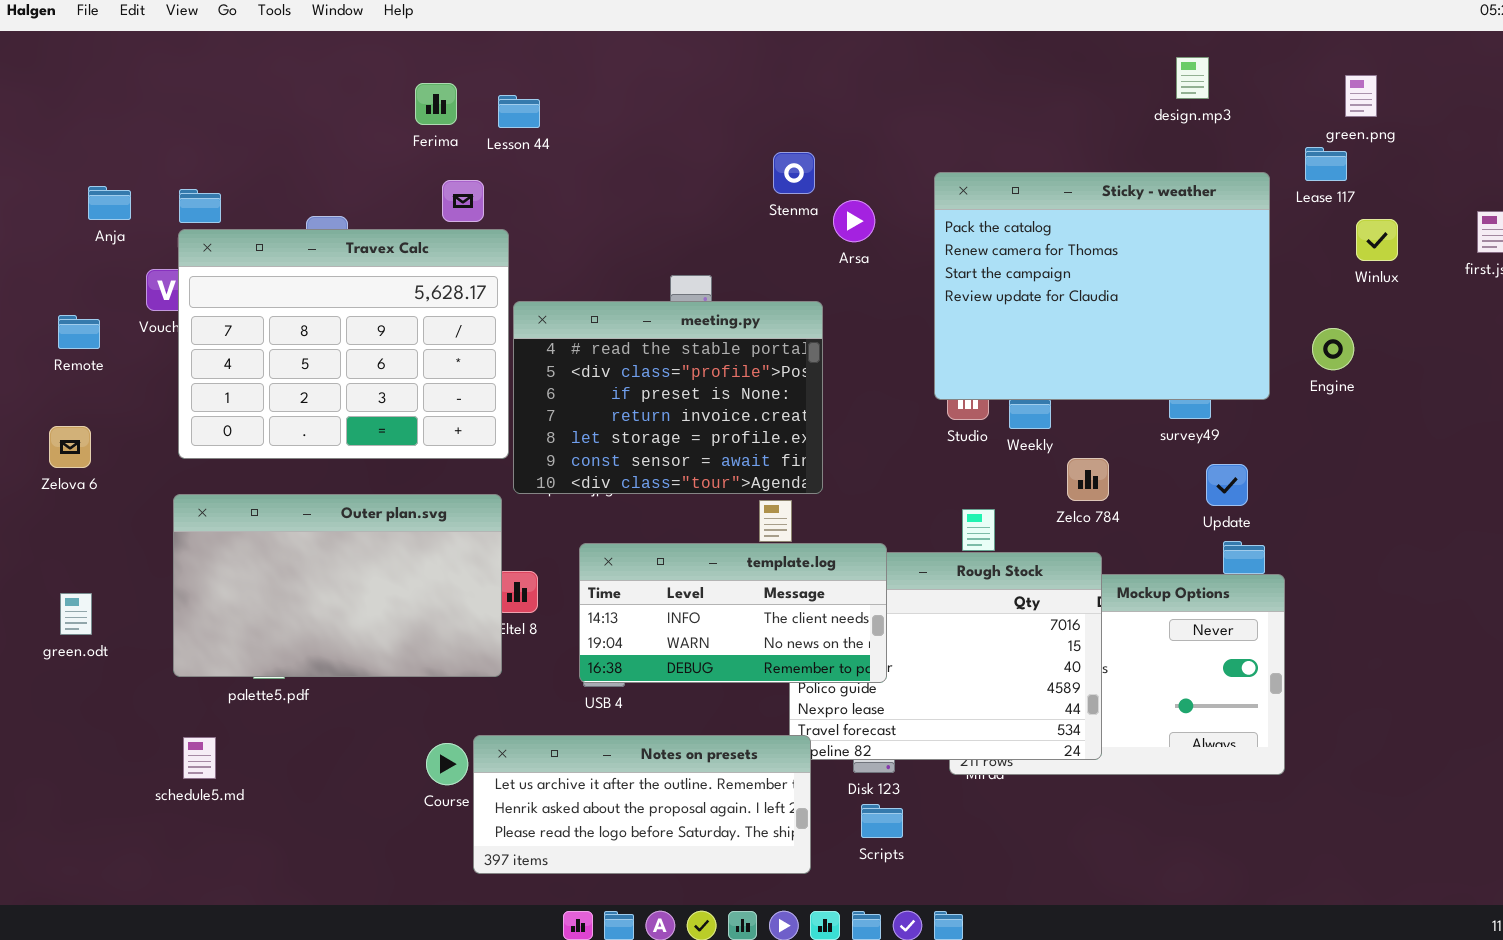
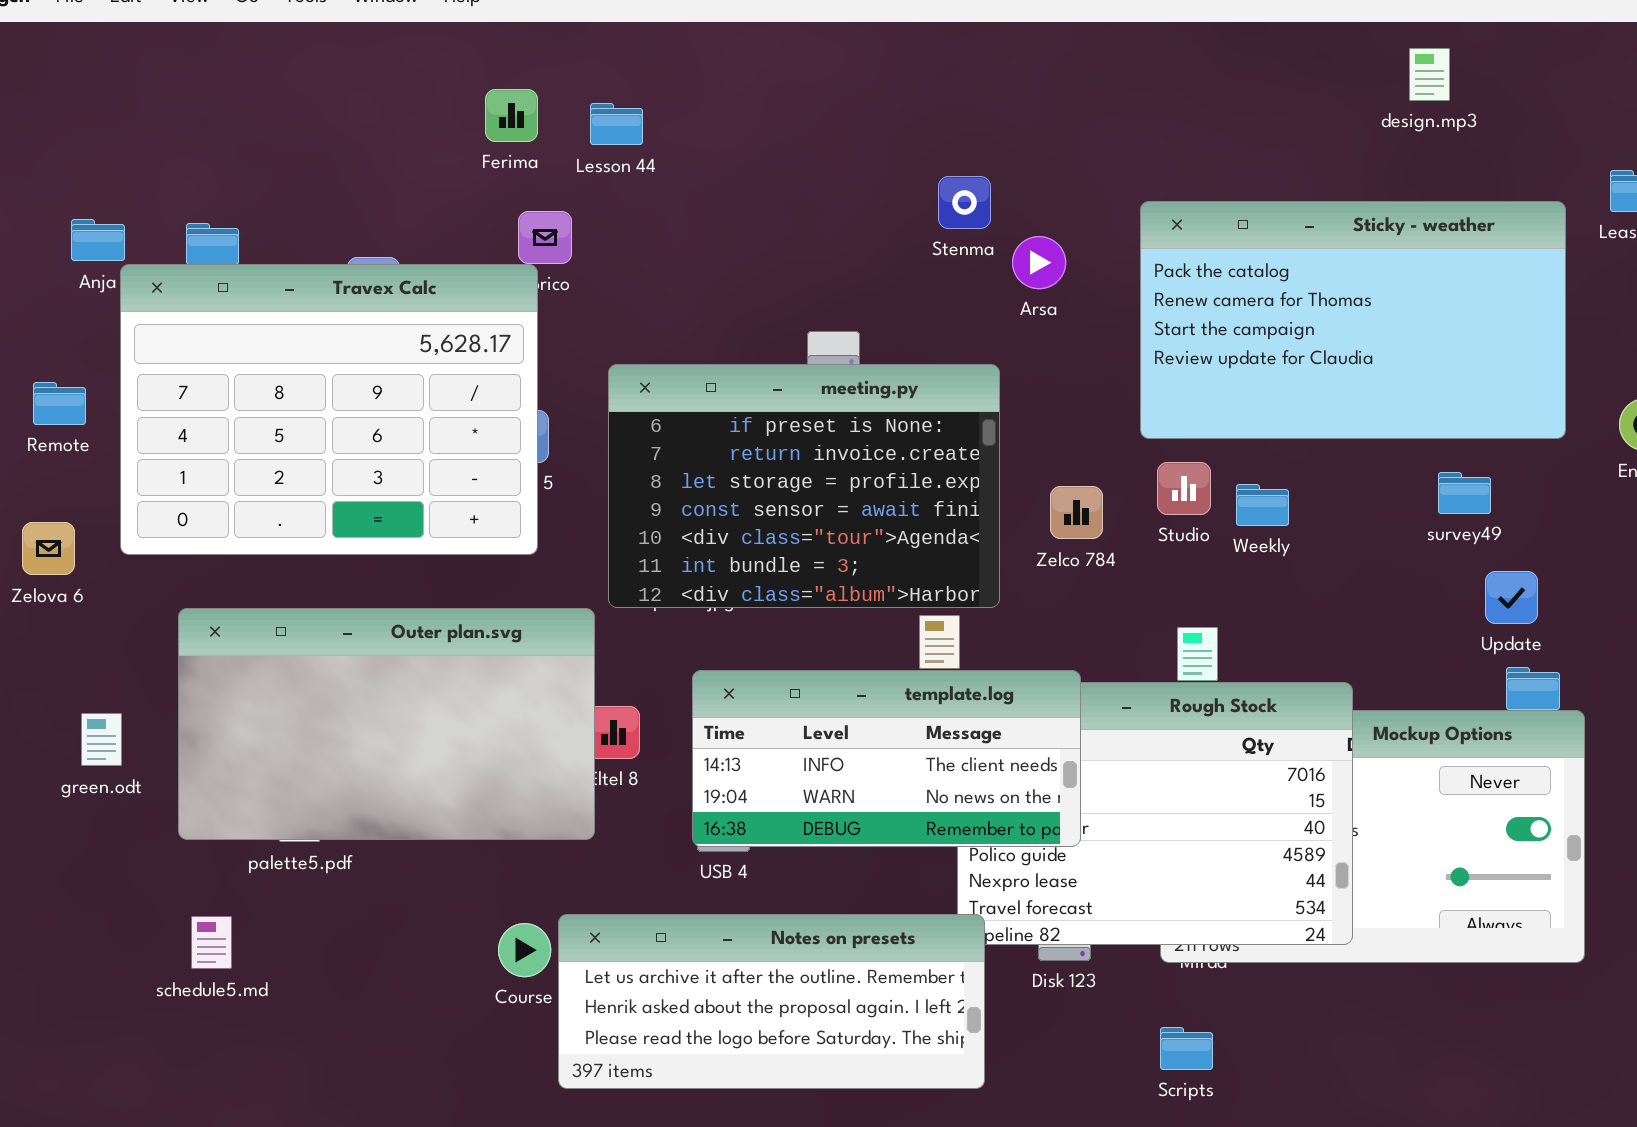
design.mp3: [1176,57,1209,99] -> [1409,48,1450,101], moved
Sticky - weather: [934,172,1270,400] -> [1140,201,1566,439], resized
Travex Calc: [178,229,509,459] -> [120,264,538,555], moved
meeting.py: [513,301,823,494] -> [608,364,1000,608], scrolled down 2 rows
Zelco 784: [1067,458,1109,501] -> [1050,486,1103,539], moved
green.odt: [60,593,92,635] -> [81,713,122,766], moved
Scripts: [861,804,903,838] -> [1160,1027,1213,1070], moved

